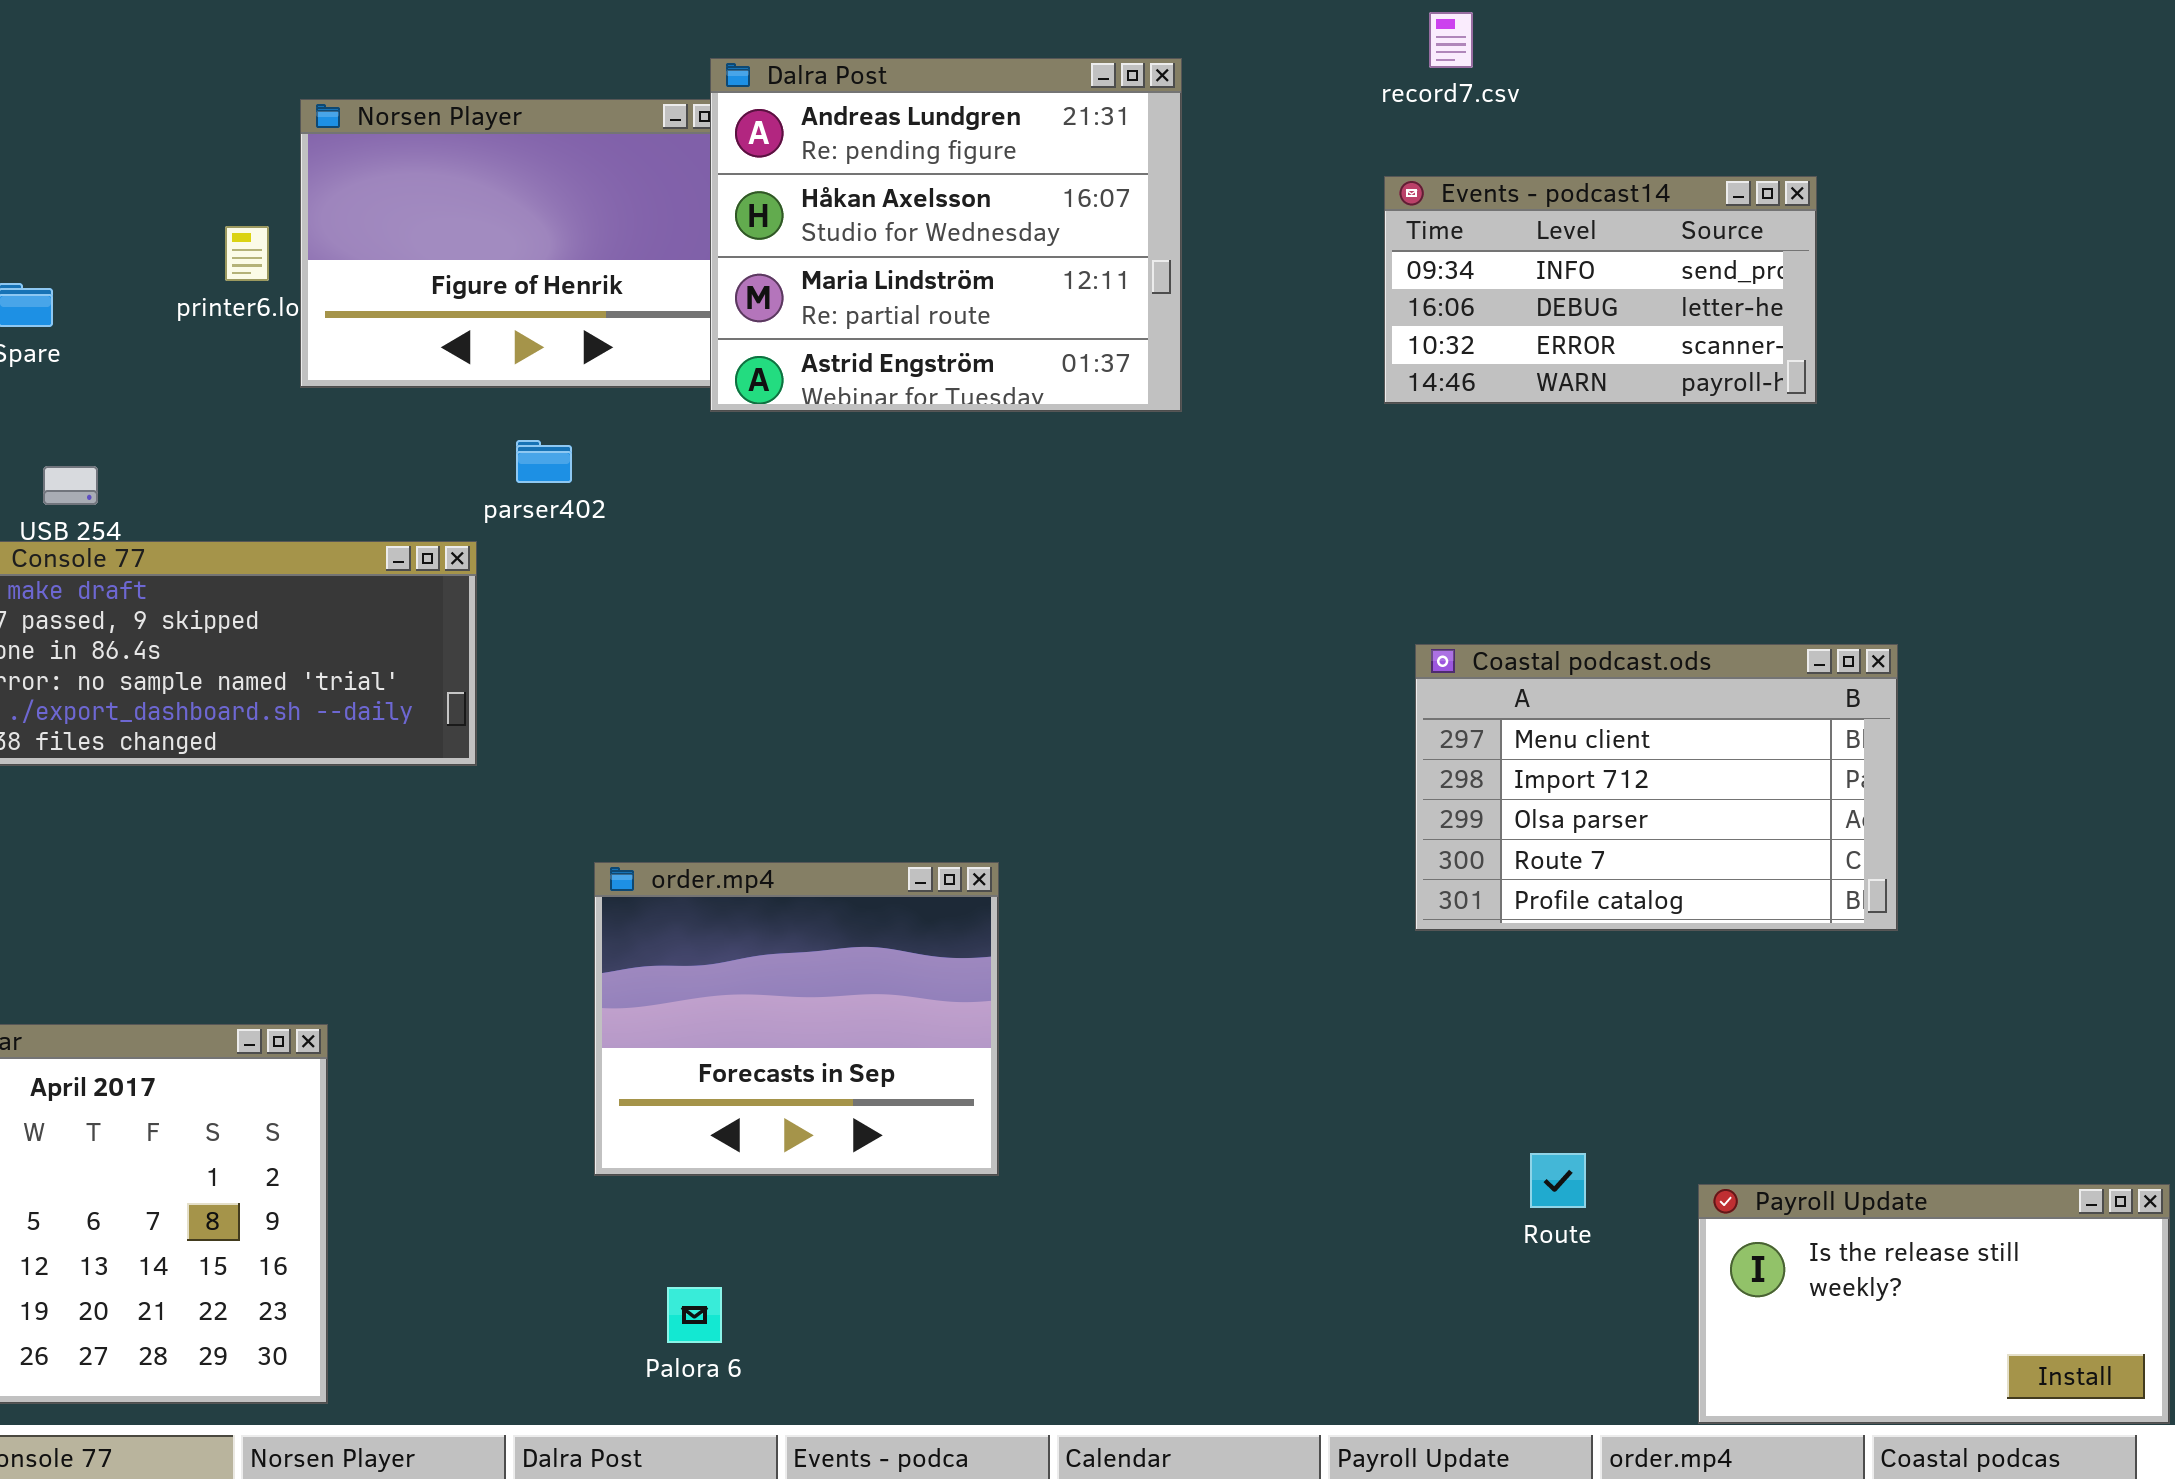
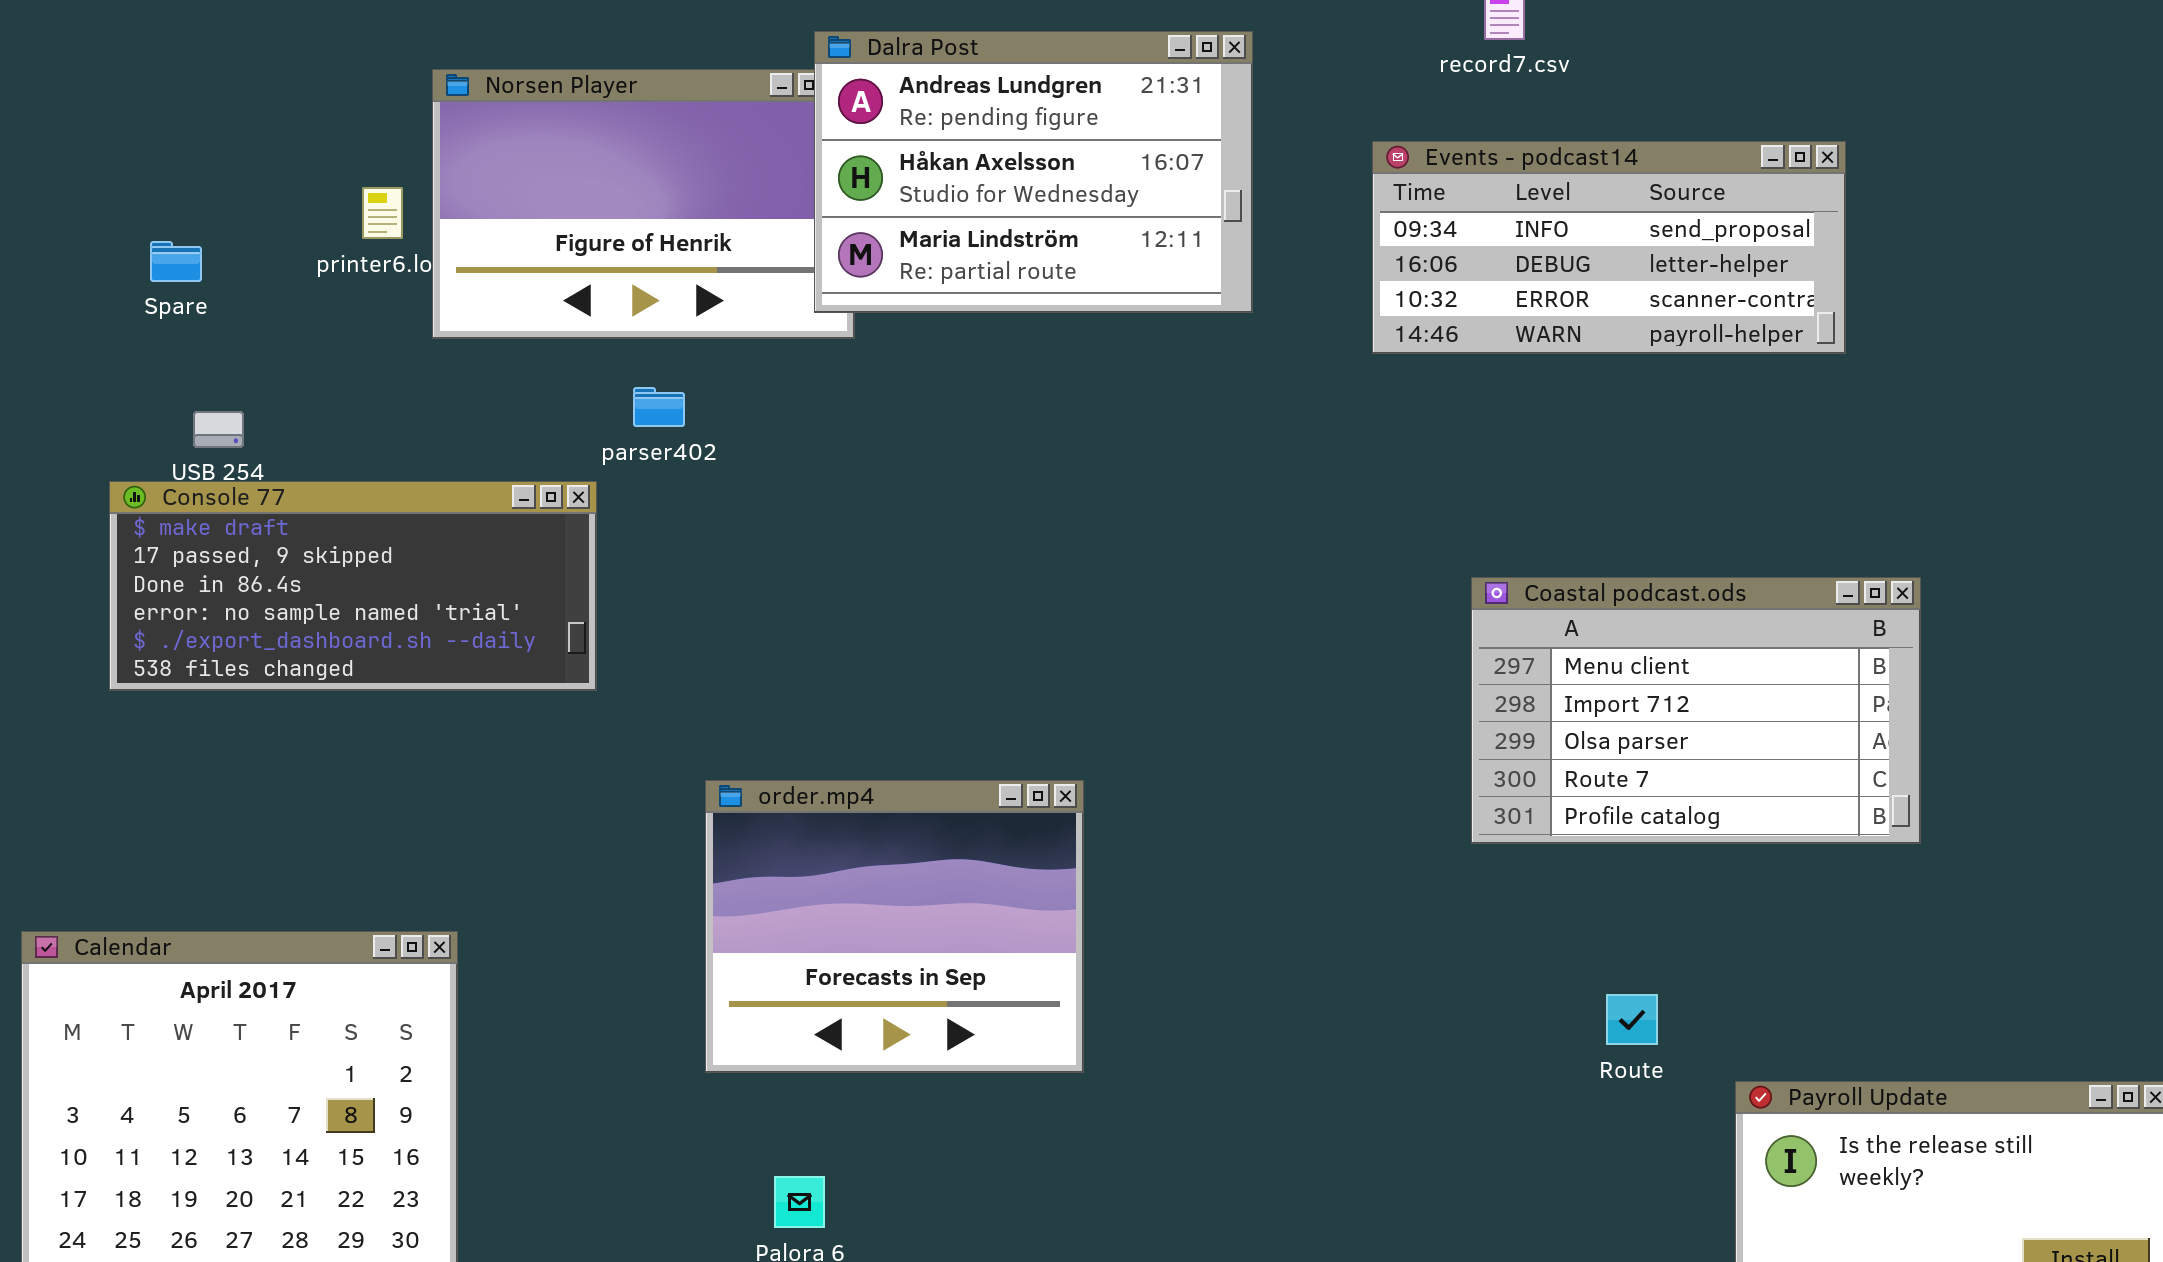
Dalra Post: [710,58,1182,412] -> [814,31,1253,313], resized
Events - podcast14: [1384,176,1817,404] -> [1372,141,1846,354], resized
Route: [1530,1153,1586,1208] -> [1606,994,1658,1045], moved

